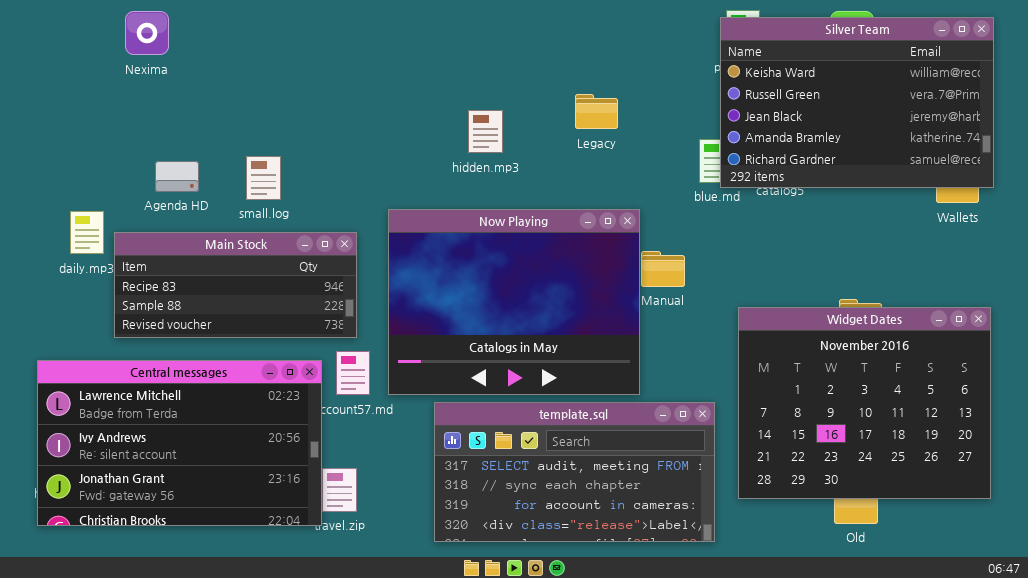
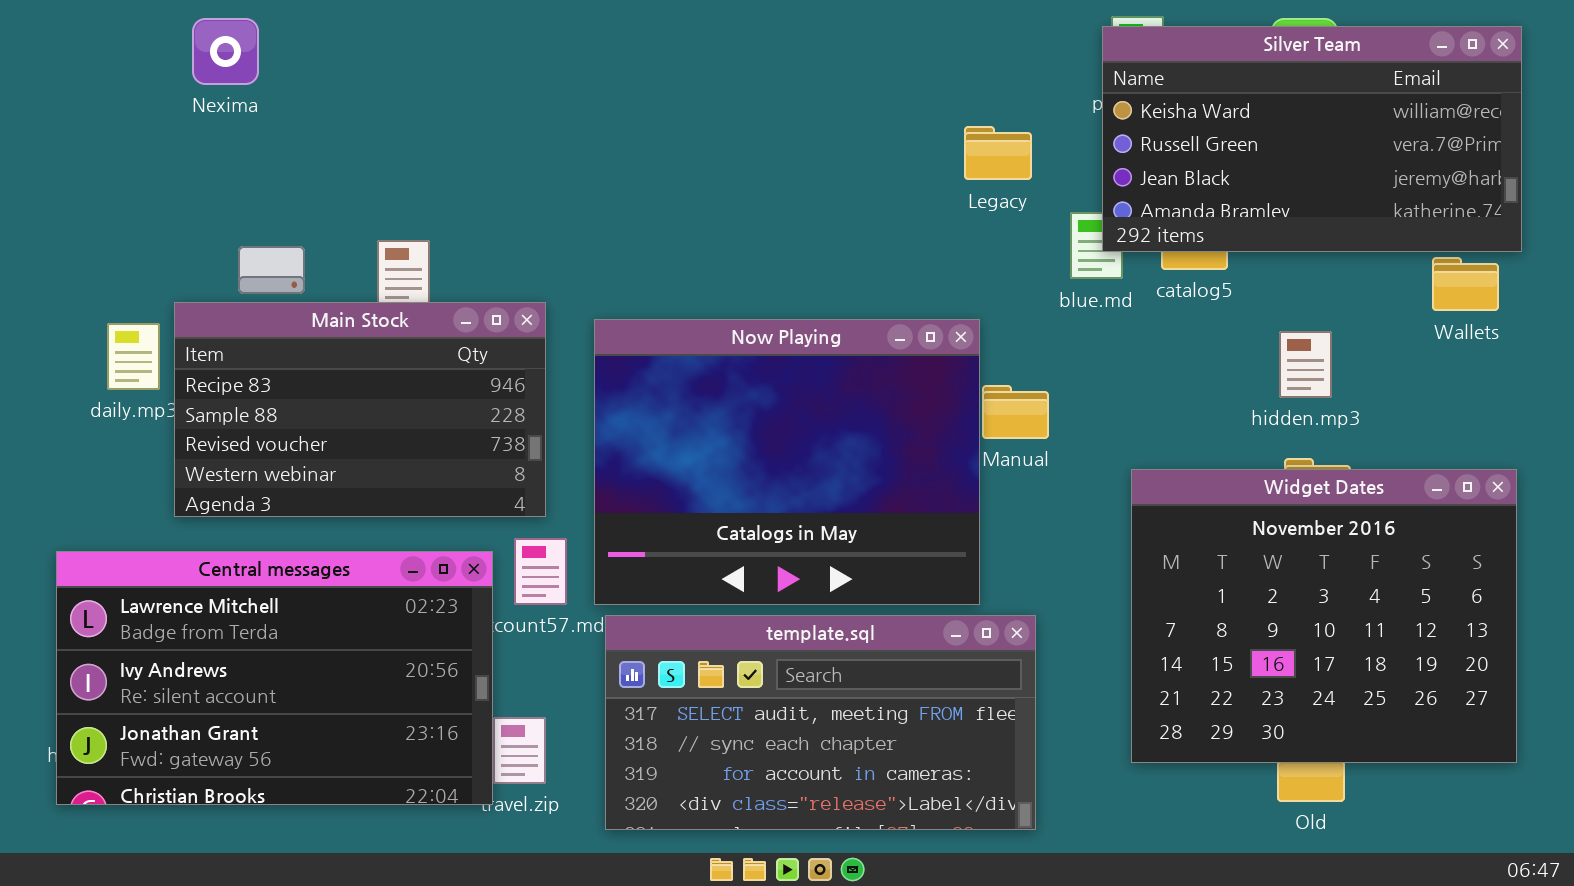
Silver Team: [720,17,994,188] -> [1102,26,1522,252], resized
Legacy: [575,94,618,129] -> [964,126,1032,180], moved
hidden.mp3: [468,110,503,153] -> [1279,331,1332,398], moved
Main Stock: [114,232,357,338] -> [174,302,546,517], resized
template.sql: [434,402,715,542] -> [605,615,1036,830], moved

